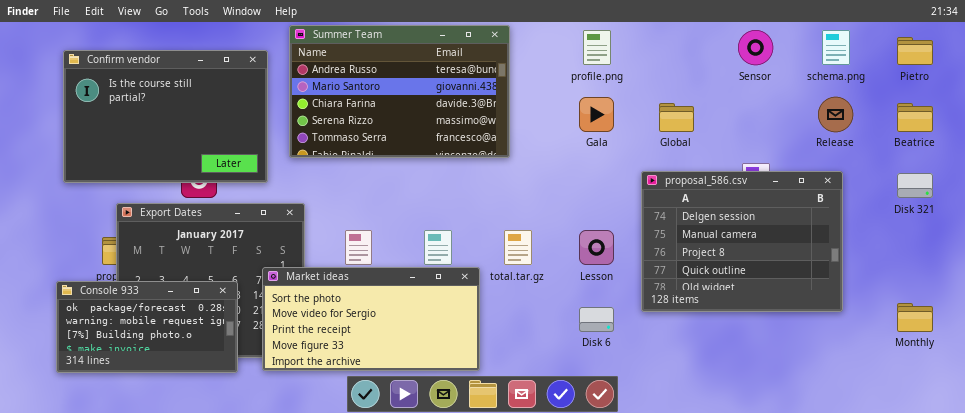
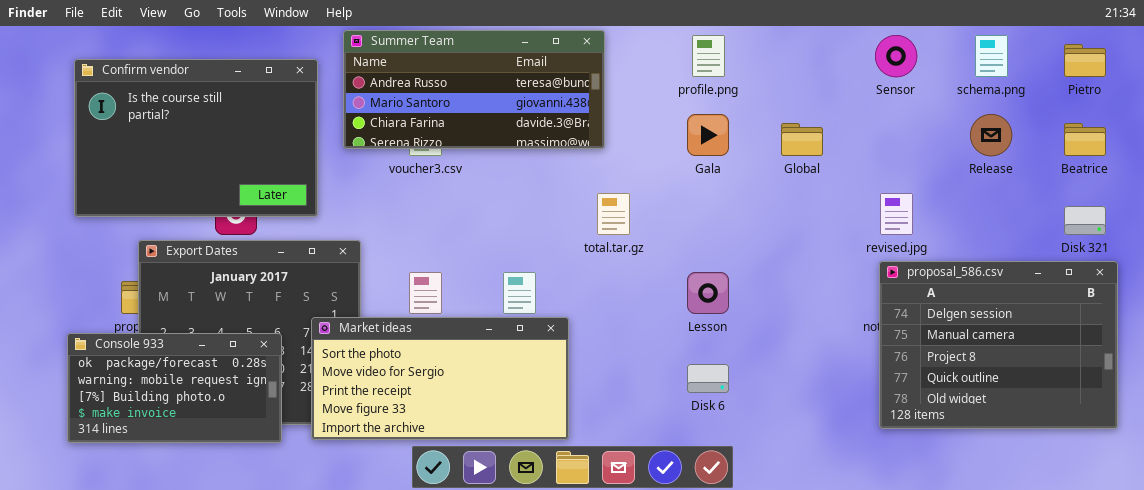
Summer Team: [289,25,510,158] -> [343,30,605,149], resized
proposal_586.csv: [641,171,843,312] -> [879,261,1118,429], moved
total.tar.gz: [504,230,532,265] -> [597,193,630,235], moved

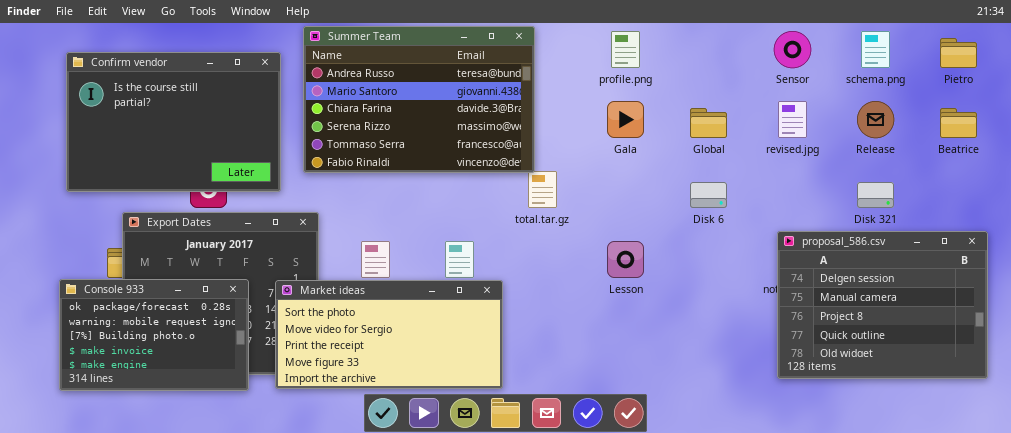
Summer Team: [343,30,605,149] -> [303,26,535,173], resized
revised.jpg: [880,193,913,235] -> [778,101,807,138], moved
Disk 321: [1064,206,1106,235] -> [857,182,894,208], moved
Console 933: [67,333,282,443] -> [59,279,249,391], resized
Disk 6: [687,364,729,393] -> [690,182,727,208], moved

